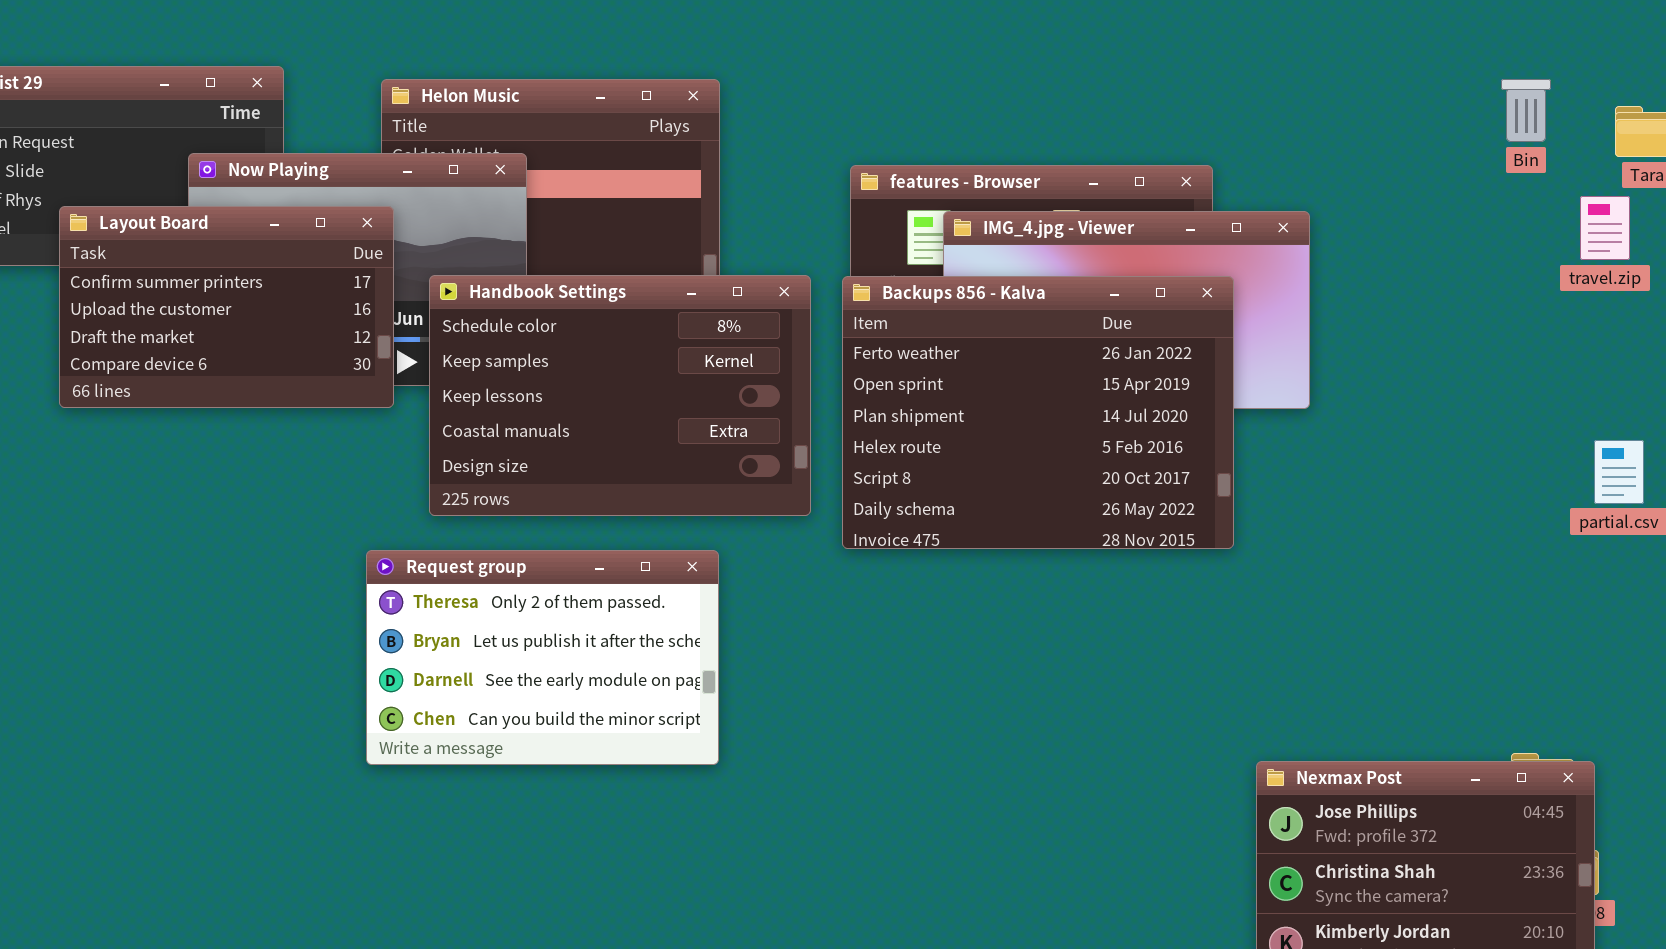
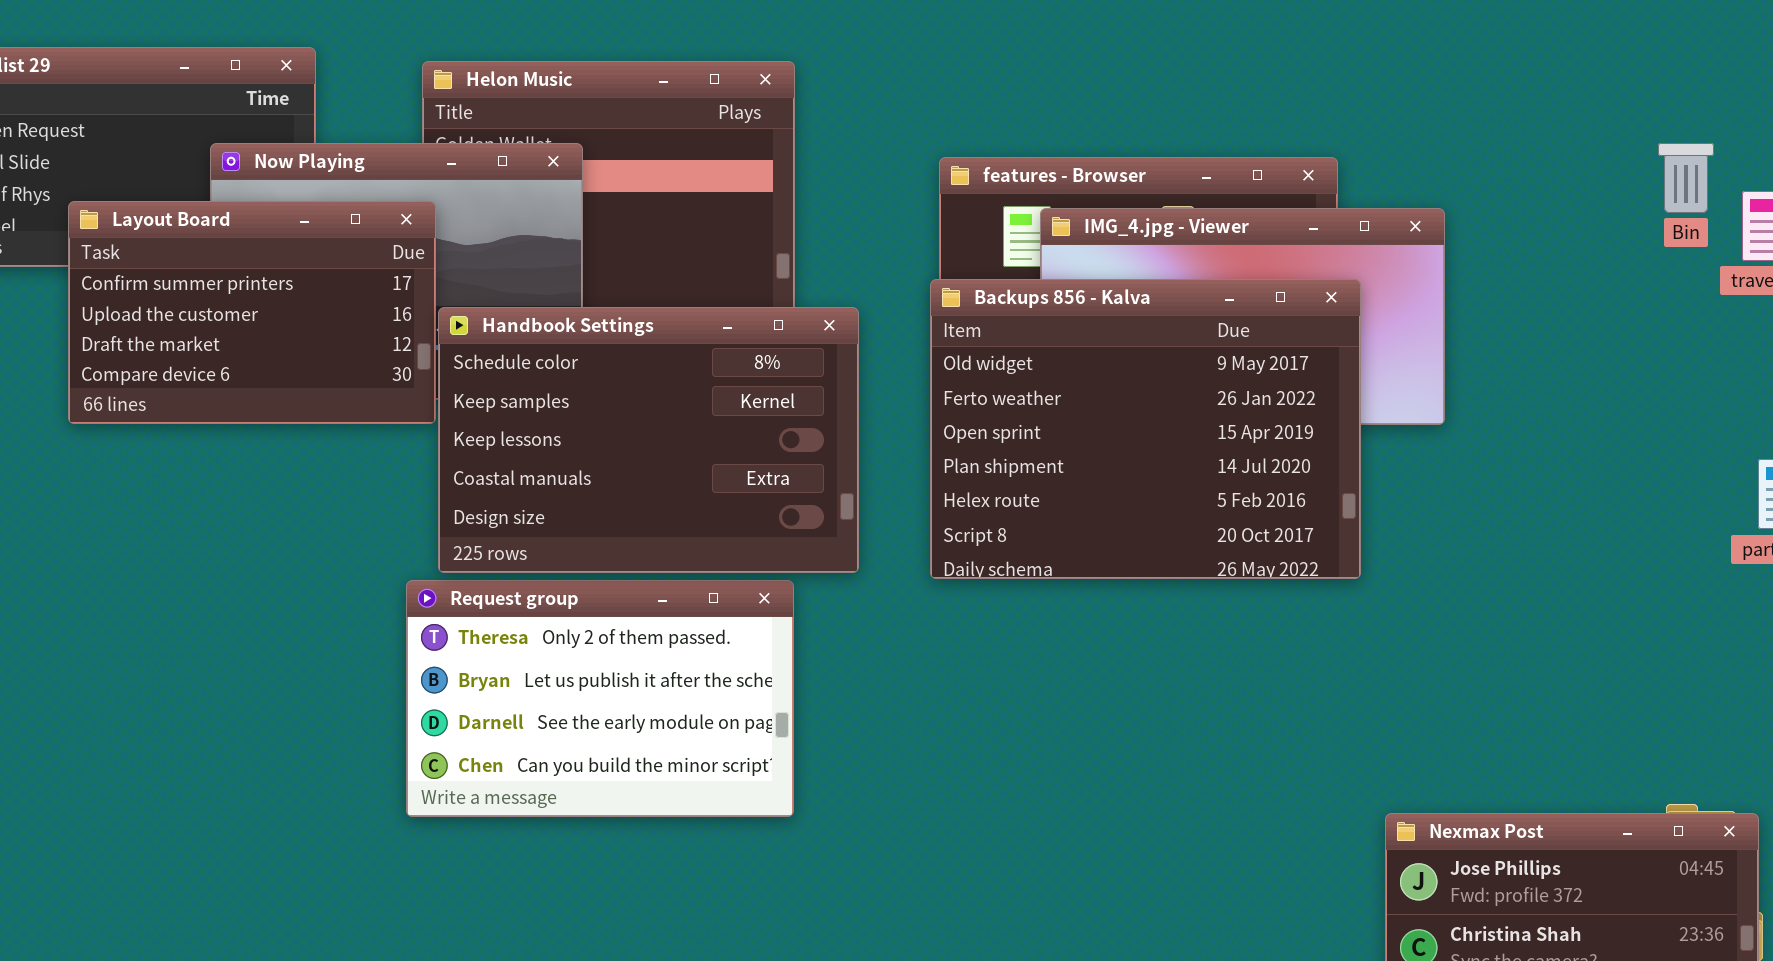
Bin: [1501,79,1551,142] -> [1658,143,1714,213], moved
Handbook Settings: [429,275,811,516] -> [438,307,859,573], moved
Backups 856 - Kalva: [842,276,1234,549] -> [930,279,1361,579], scrolled up 1 row

